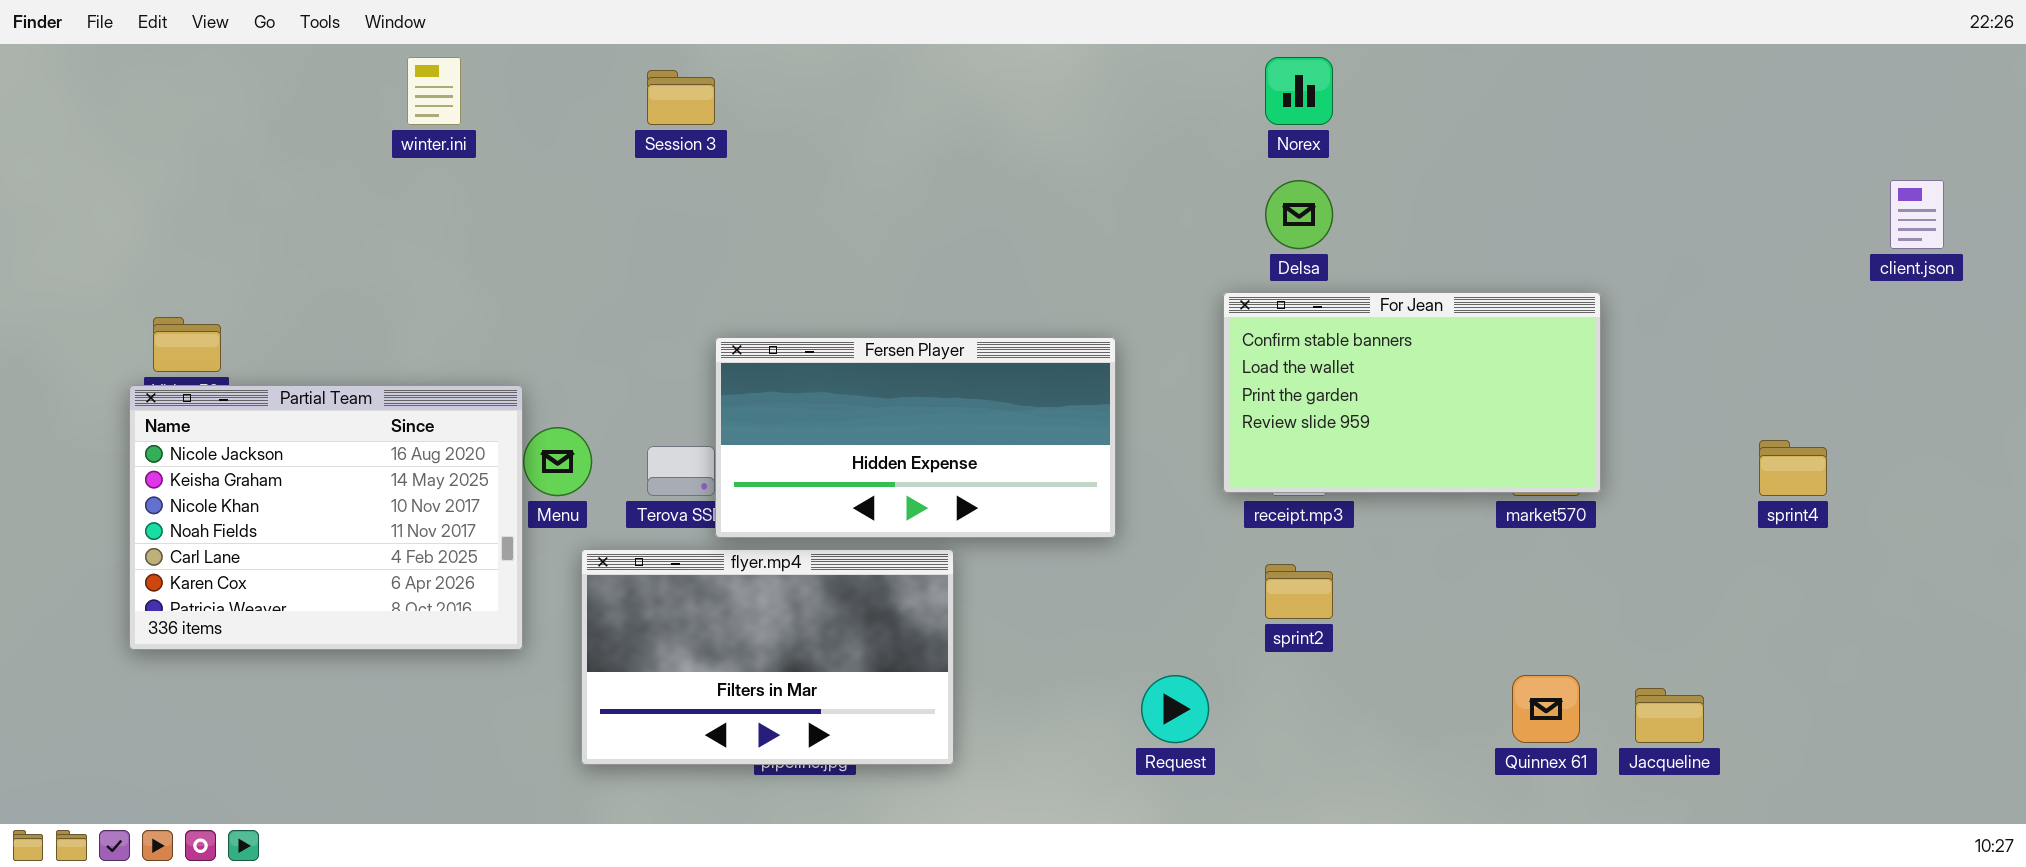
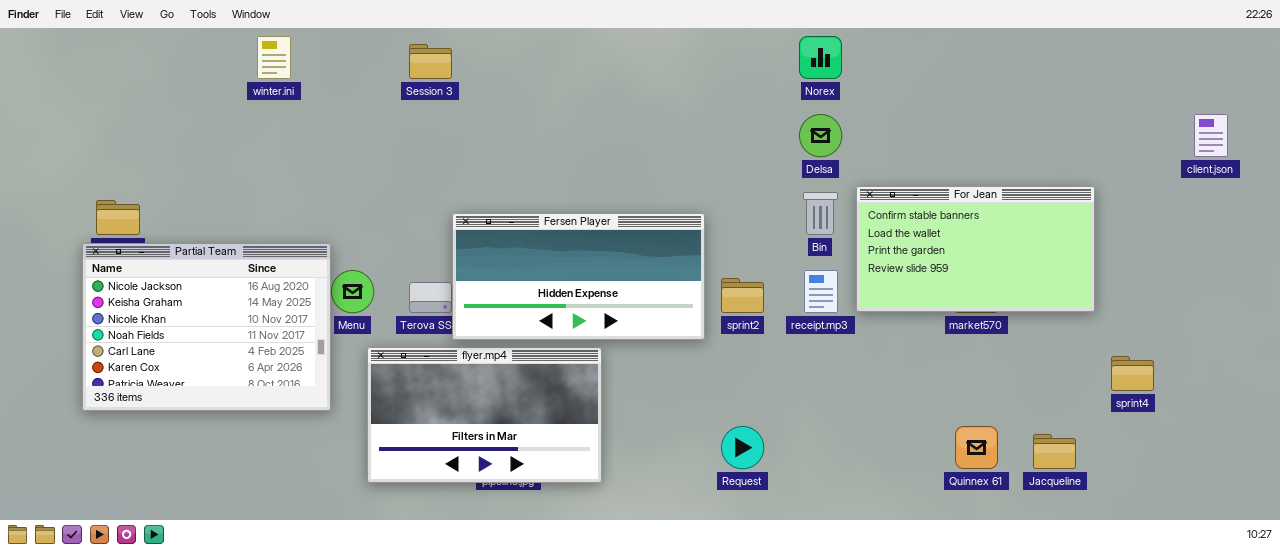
For Jean: [1223,292,1601,493] -> [856,186,1095,312], moved
sprint4: [1759,440,1827,496] -> [1111,356,1154,391], moved
sprint2: [1265,564,1333,619] -> [721,278,764,313], moved

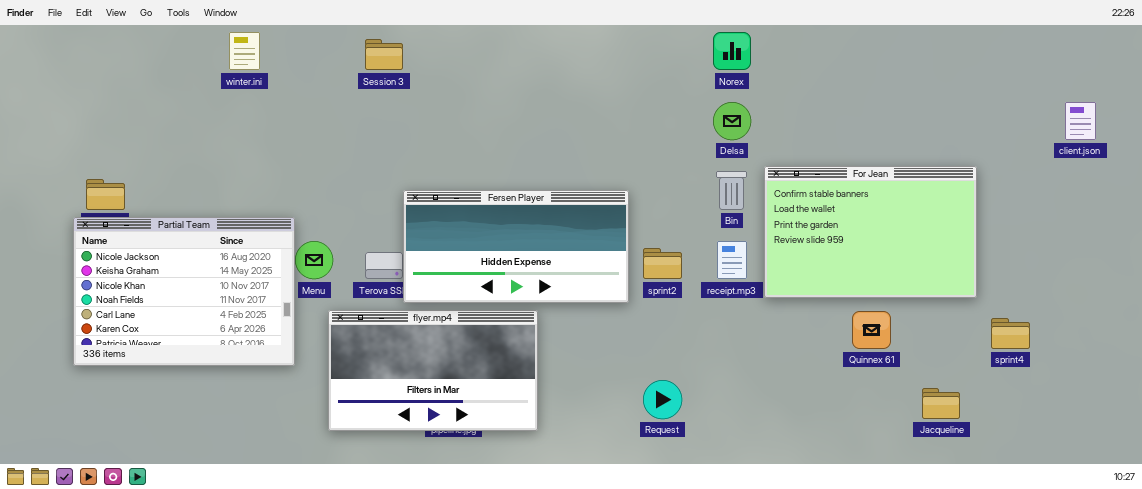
For Jean: [856,186,1095,312] -> [764,166,977,298], resized
Quinnex 61: [955,426,998,469] -> [852,311,891,349], moved

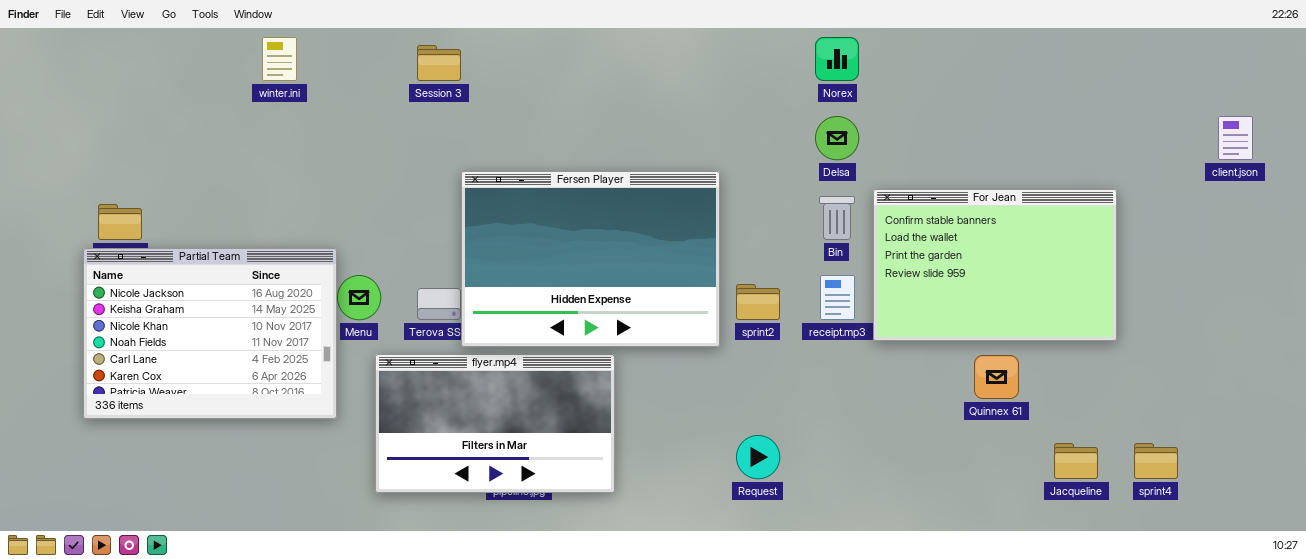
Fersen Player: [403,190,629,303] -> [461,171,720,347], resized
sprint4: [991,318,1030,349] -> [1134,443,1178,479], moved

